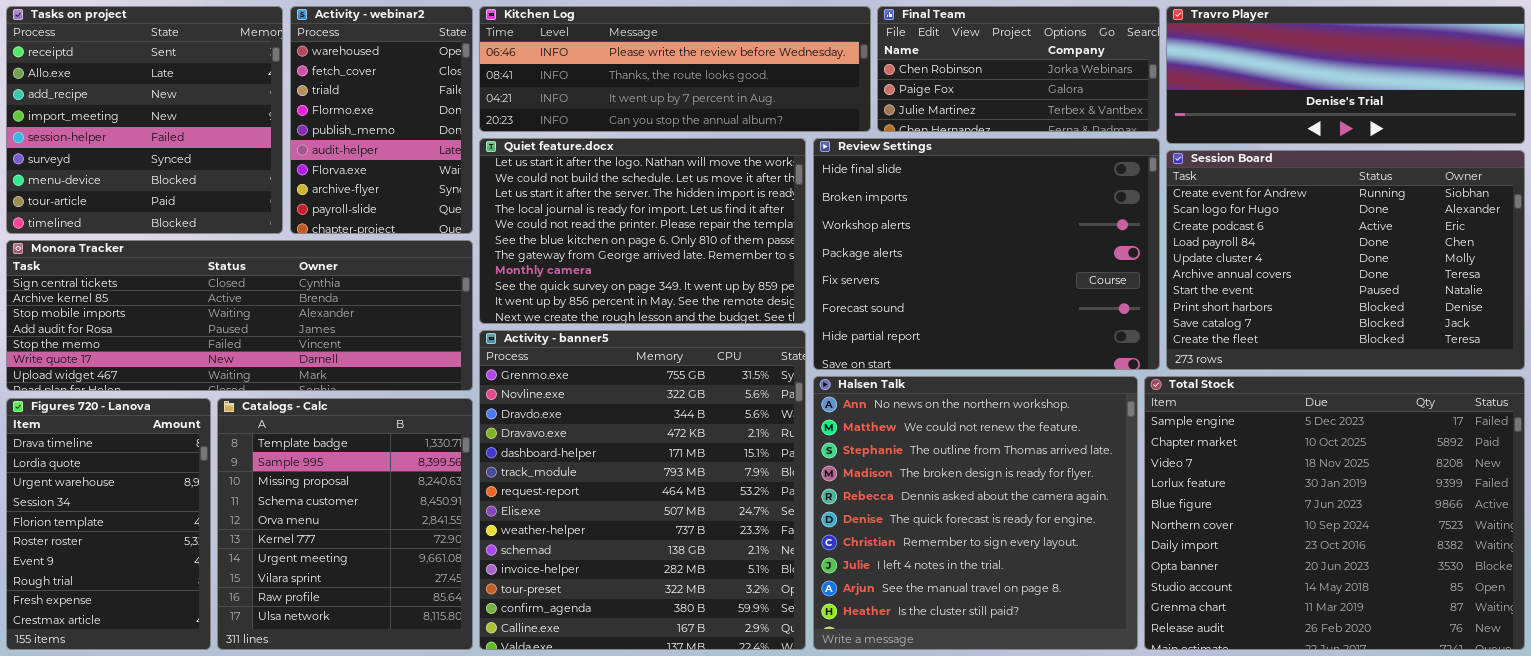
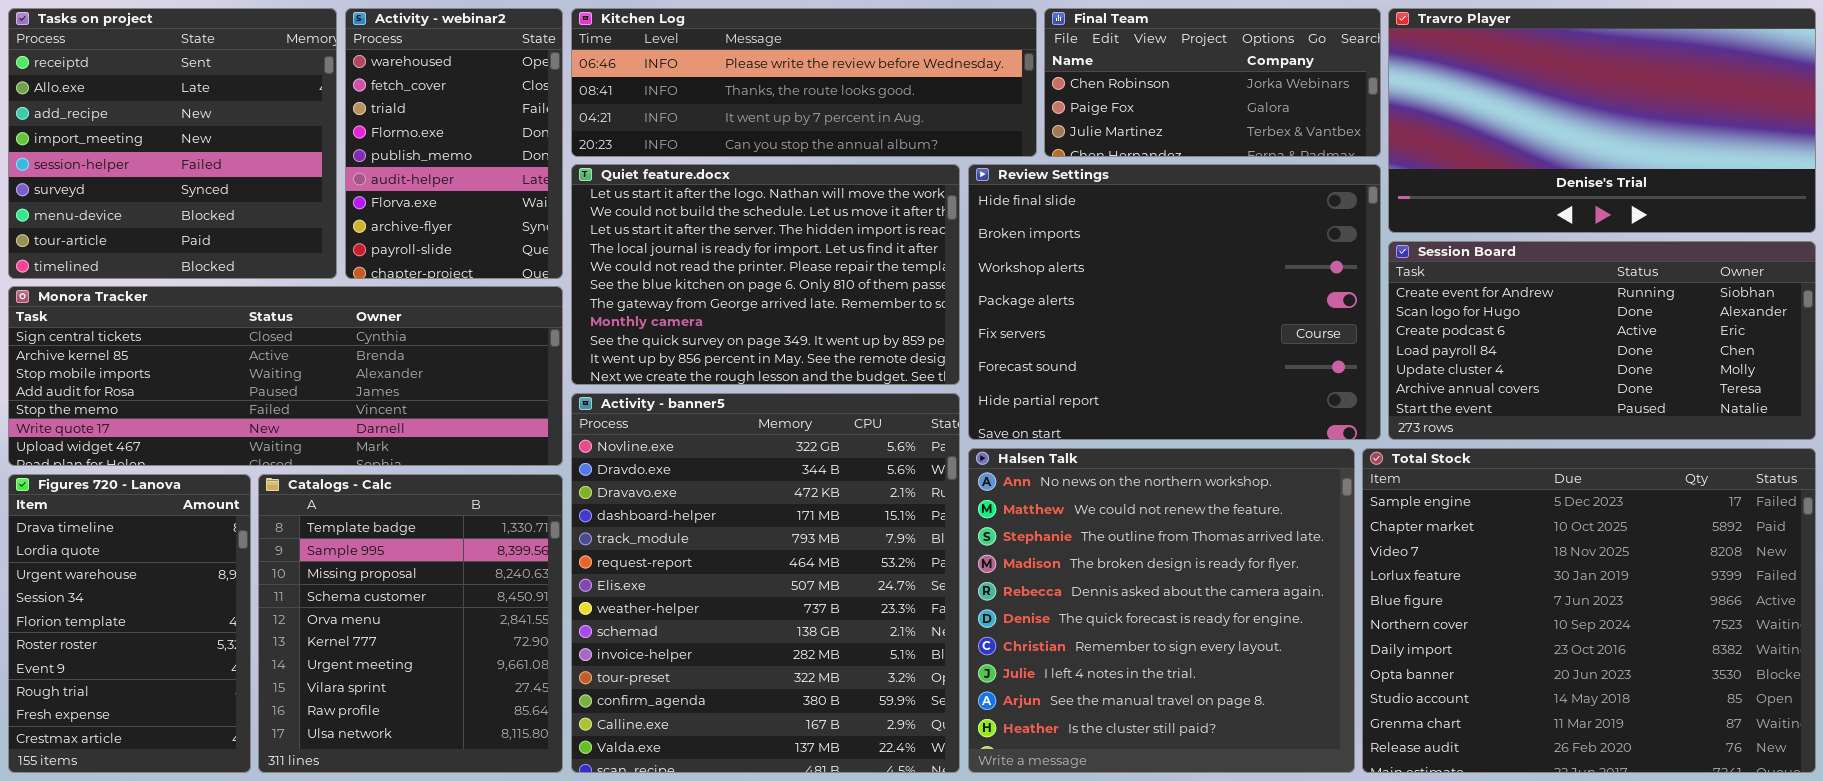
Travro Player: [1166,6,1525,144] -> [1388,8,1816,233], resized
Session Board: [1166,150,1525,370] -> [1388,241,1816,440], resized
Activity - banner5: [479,330,806,650] -> [571,393,960,773], scrolled down 1 row

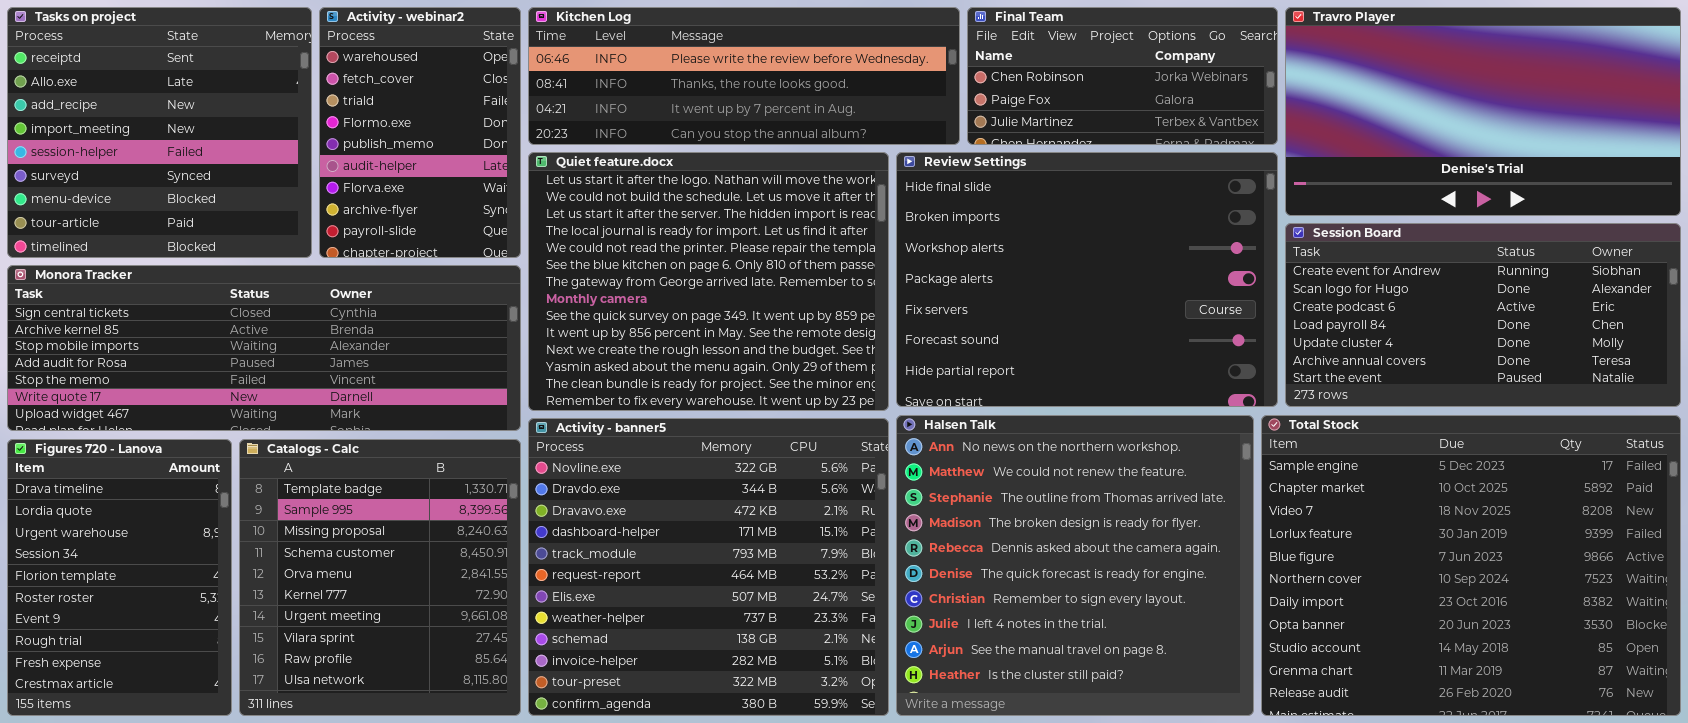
Quiet feature.docx: [571,164,960,385] -> [528,152,889,411], resized
Activity - banner5: [571,393,960,773] -> [528,418,889,716], resized

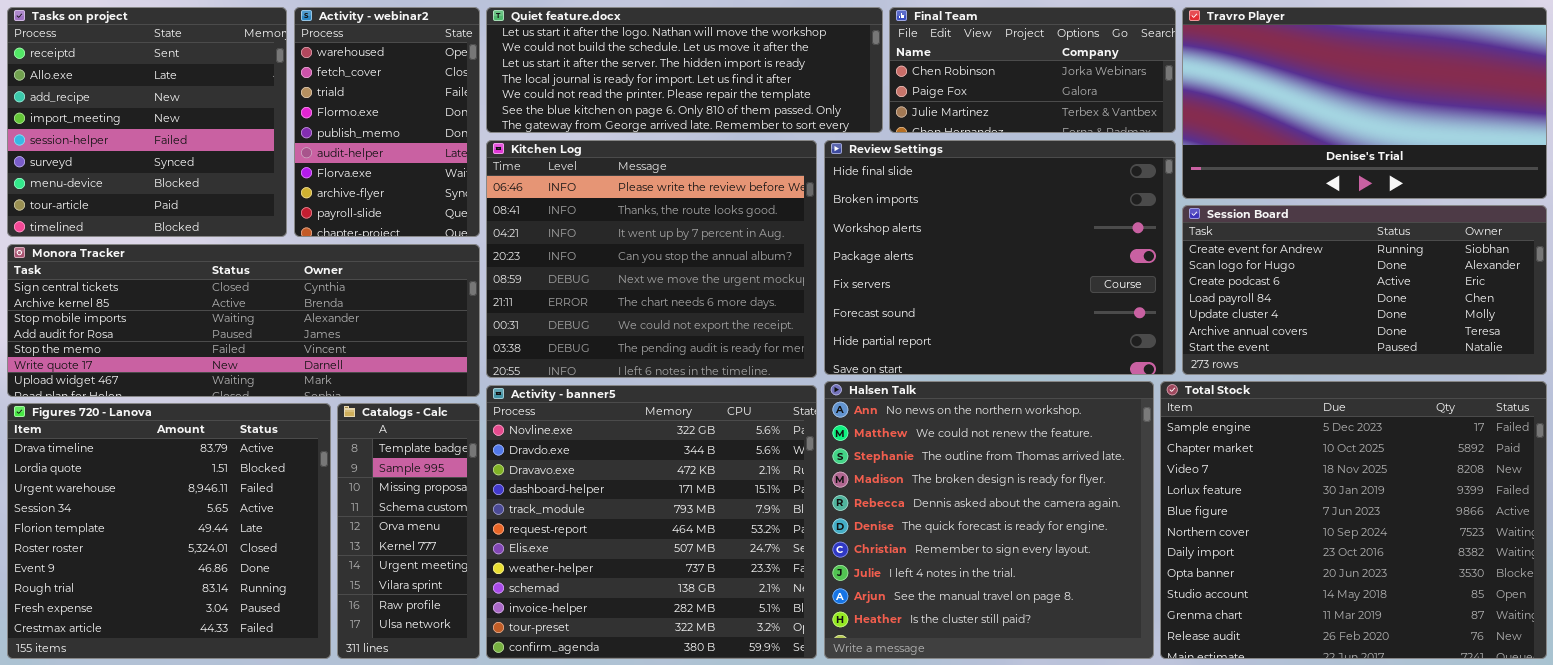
Kitchen Log: [528,7,960,145] -> [486,140,817,378], moved, resized
Quiet feature.docx: [528,152,889,411] -> [486,7,883,133], moved, resized
Figures 720 - Lanova: [7,439,232,716] -> [7,403,331,659], resized
Catalogs - Calc: [239,439,521,716] -> [337,403,480,659], resized

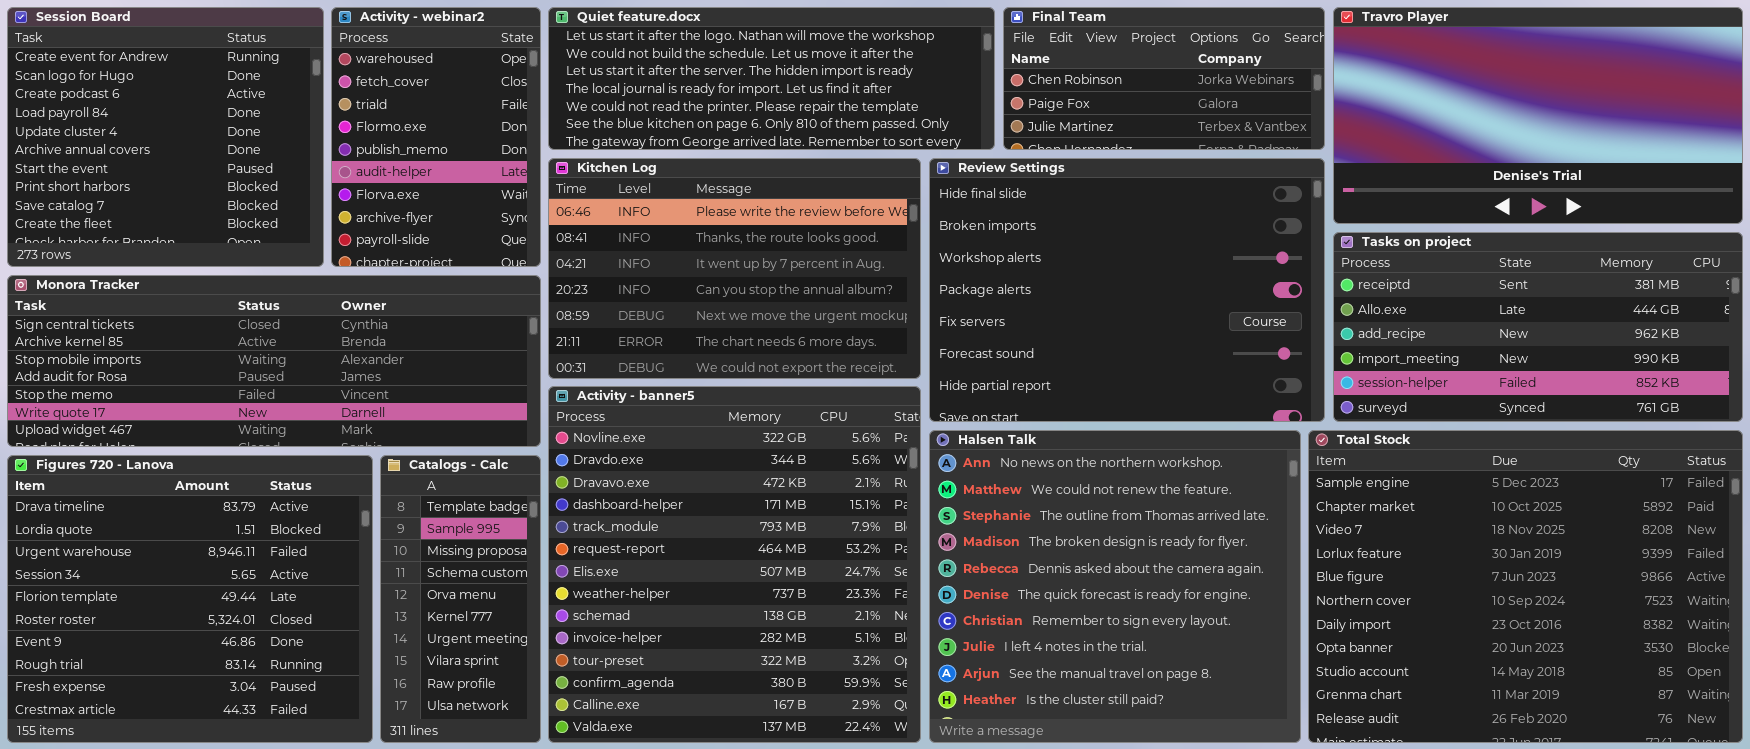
Tasks on project: [7,7,287,237] -> [1333,232,1743,422], moved, resized
Kitchen Log: [486,140,817,378] -> [548,158,921,379], resized
Session Board: [1182,205,1547,375] -> [7,7,324,267], moved, resized
Activity - banner5: [486,385,817,659] -> [548,386,921,743], resized

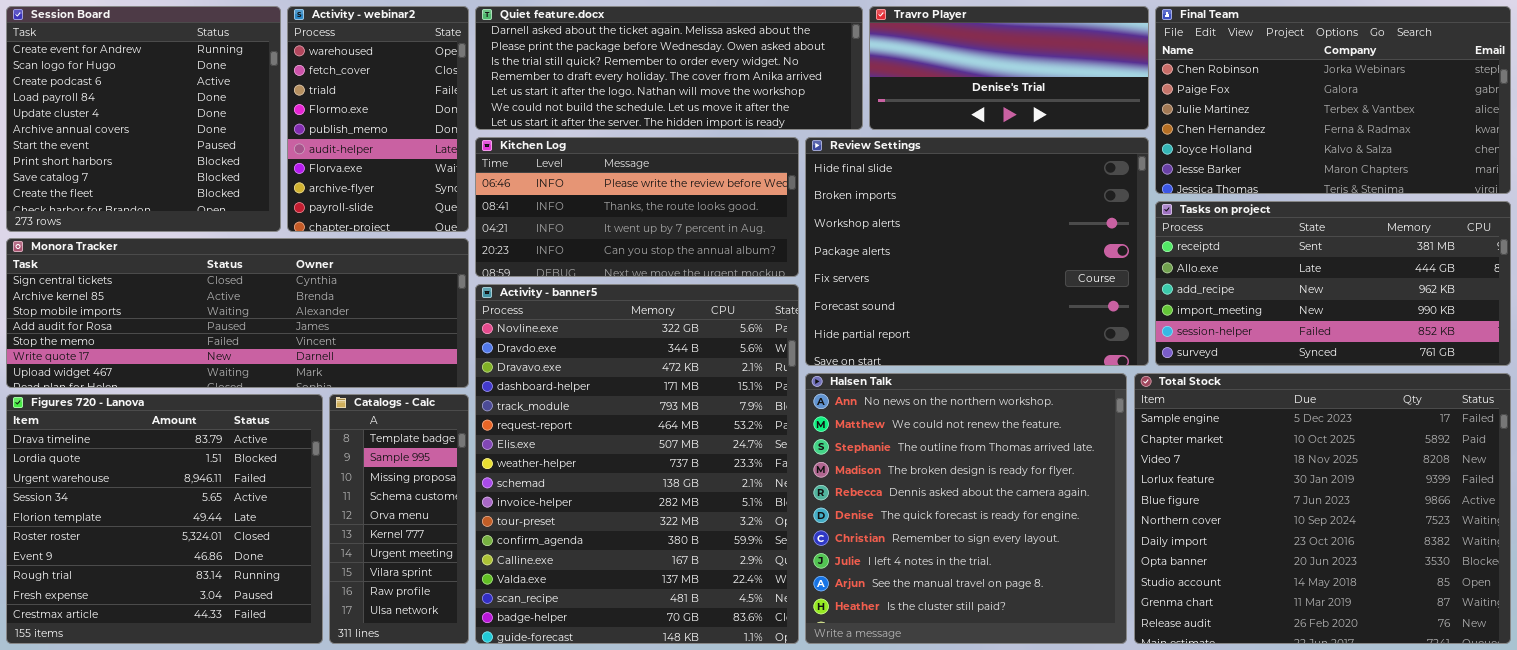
Quiet feature.docx: [548,7,995,150] -> [475,6,863,130], scrolled up 4 rows
Final Team: [1003,7,1325,150] -> [1155,6,1511,194], moved, resized
Travro Player: [1333,7,1743,224] -> [869,6,1149,130], moved, resized
Kitchen Log: [548,158,921,379] -> [475,137,799,277], resized
Activity - banner5: [548,386,921,743] -> [475,284,799,644], resized

